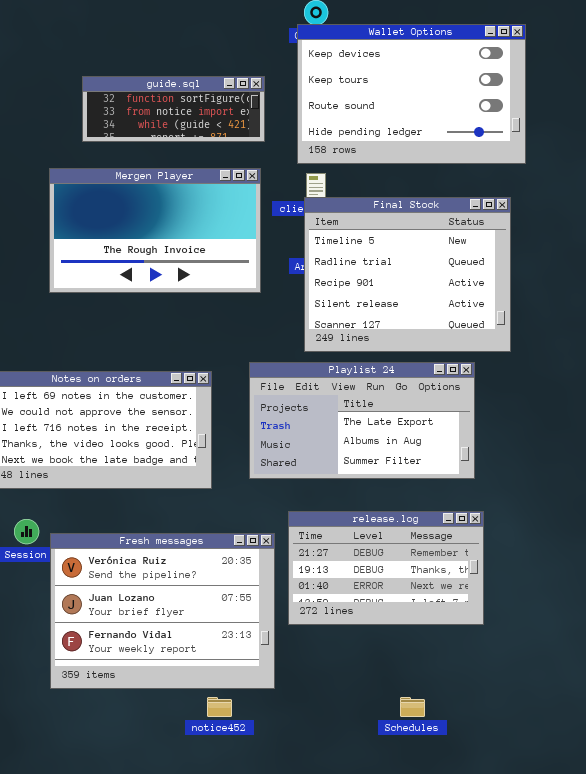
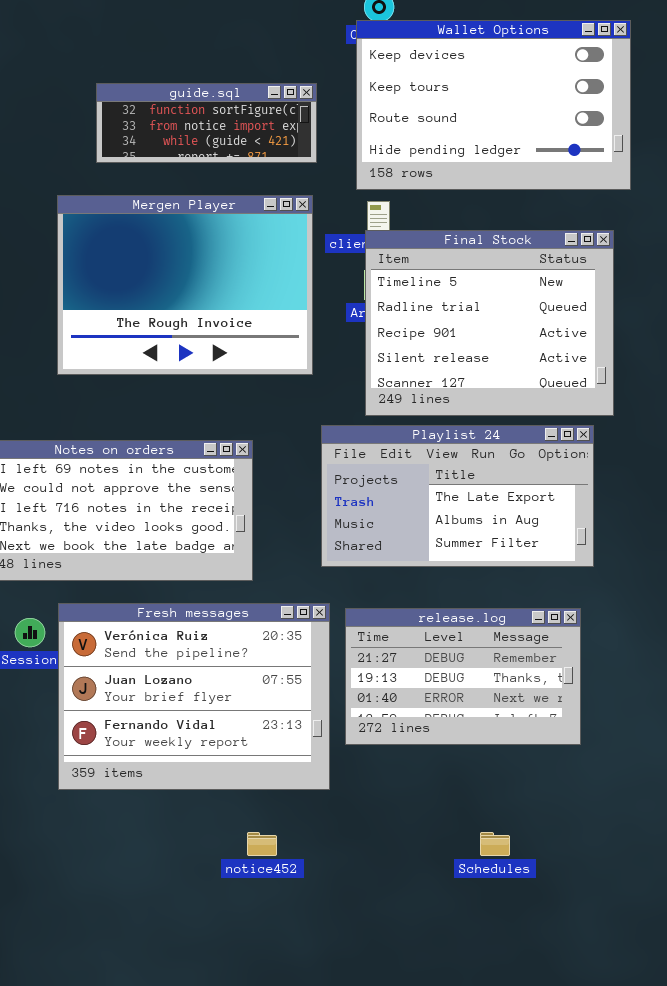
Mergen Player: [49,168,261,293] -> [57,195,313,375], resized
Playlist 24: [249,362,475,479] -> [321,425,594,567], moved
Fresh messages: [50,533,275,689] -> [58,603,330,790], moved

